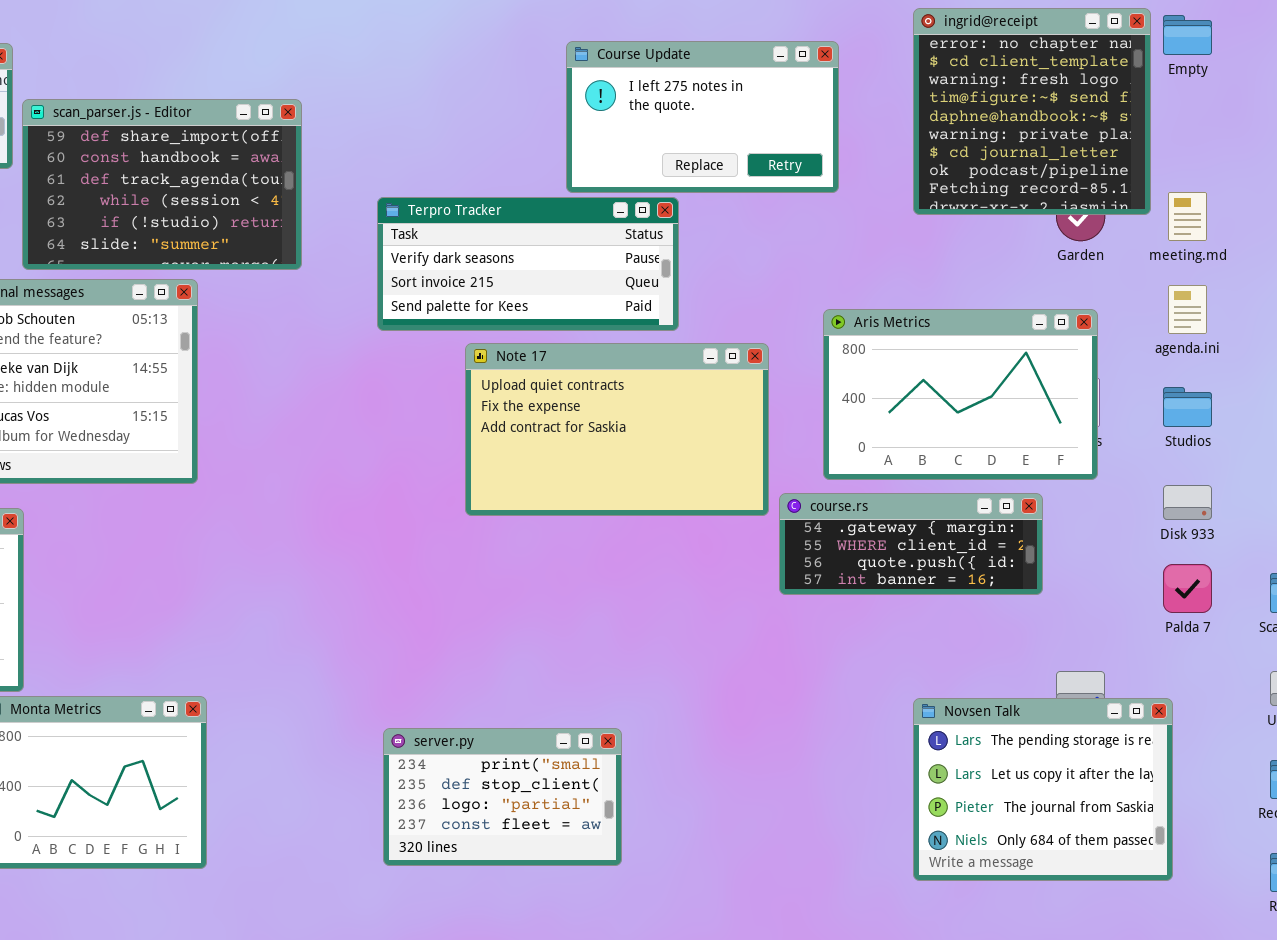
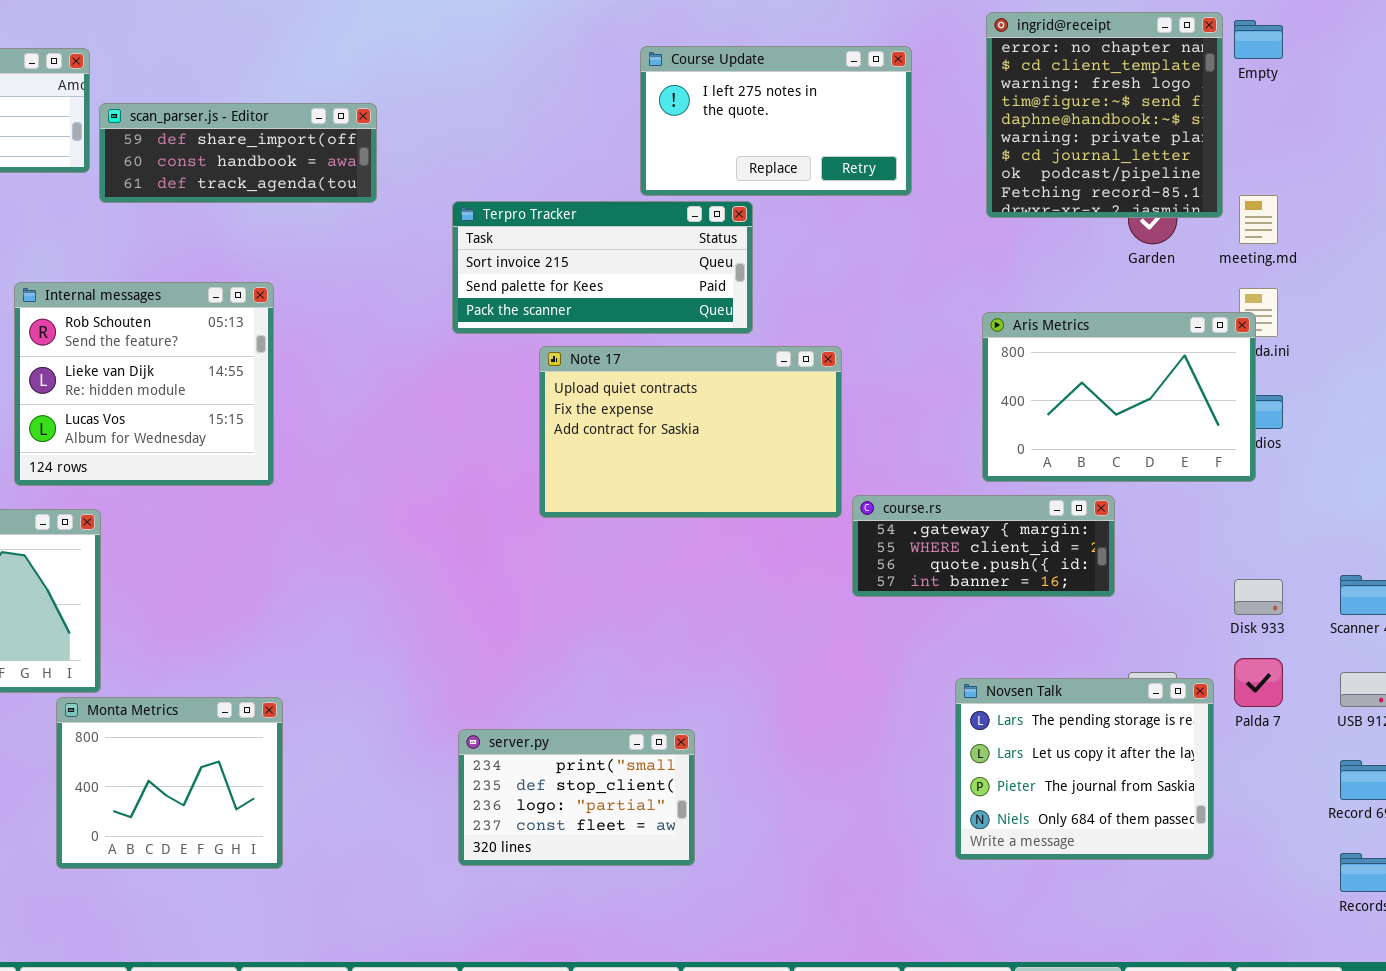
scan_parser.js - Editor: [22,99,302,270] -> [99,103,377,203], resized
Terpro Tracker: [377,197,679,331] -> [452,201,753,334], scrolled down 1 row
Aris Metrics: [823,309,1098,480] -> [982,312,1256,482], moved
Disk 933: [1163,485,1212,520] -> [1234,579,1283,615], moved
Palda 7: [1163,564,1212,613] -> [1234,658,1283,707], moved
Novsen Talk: [913,698,1173,881] -> [955,678,1214,860], moved

